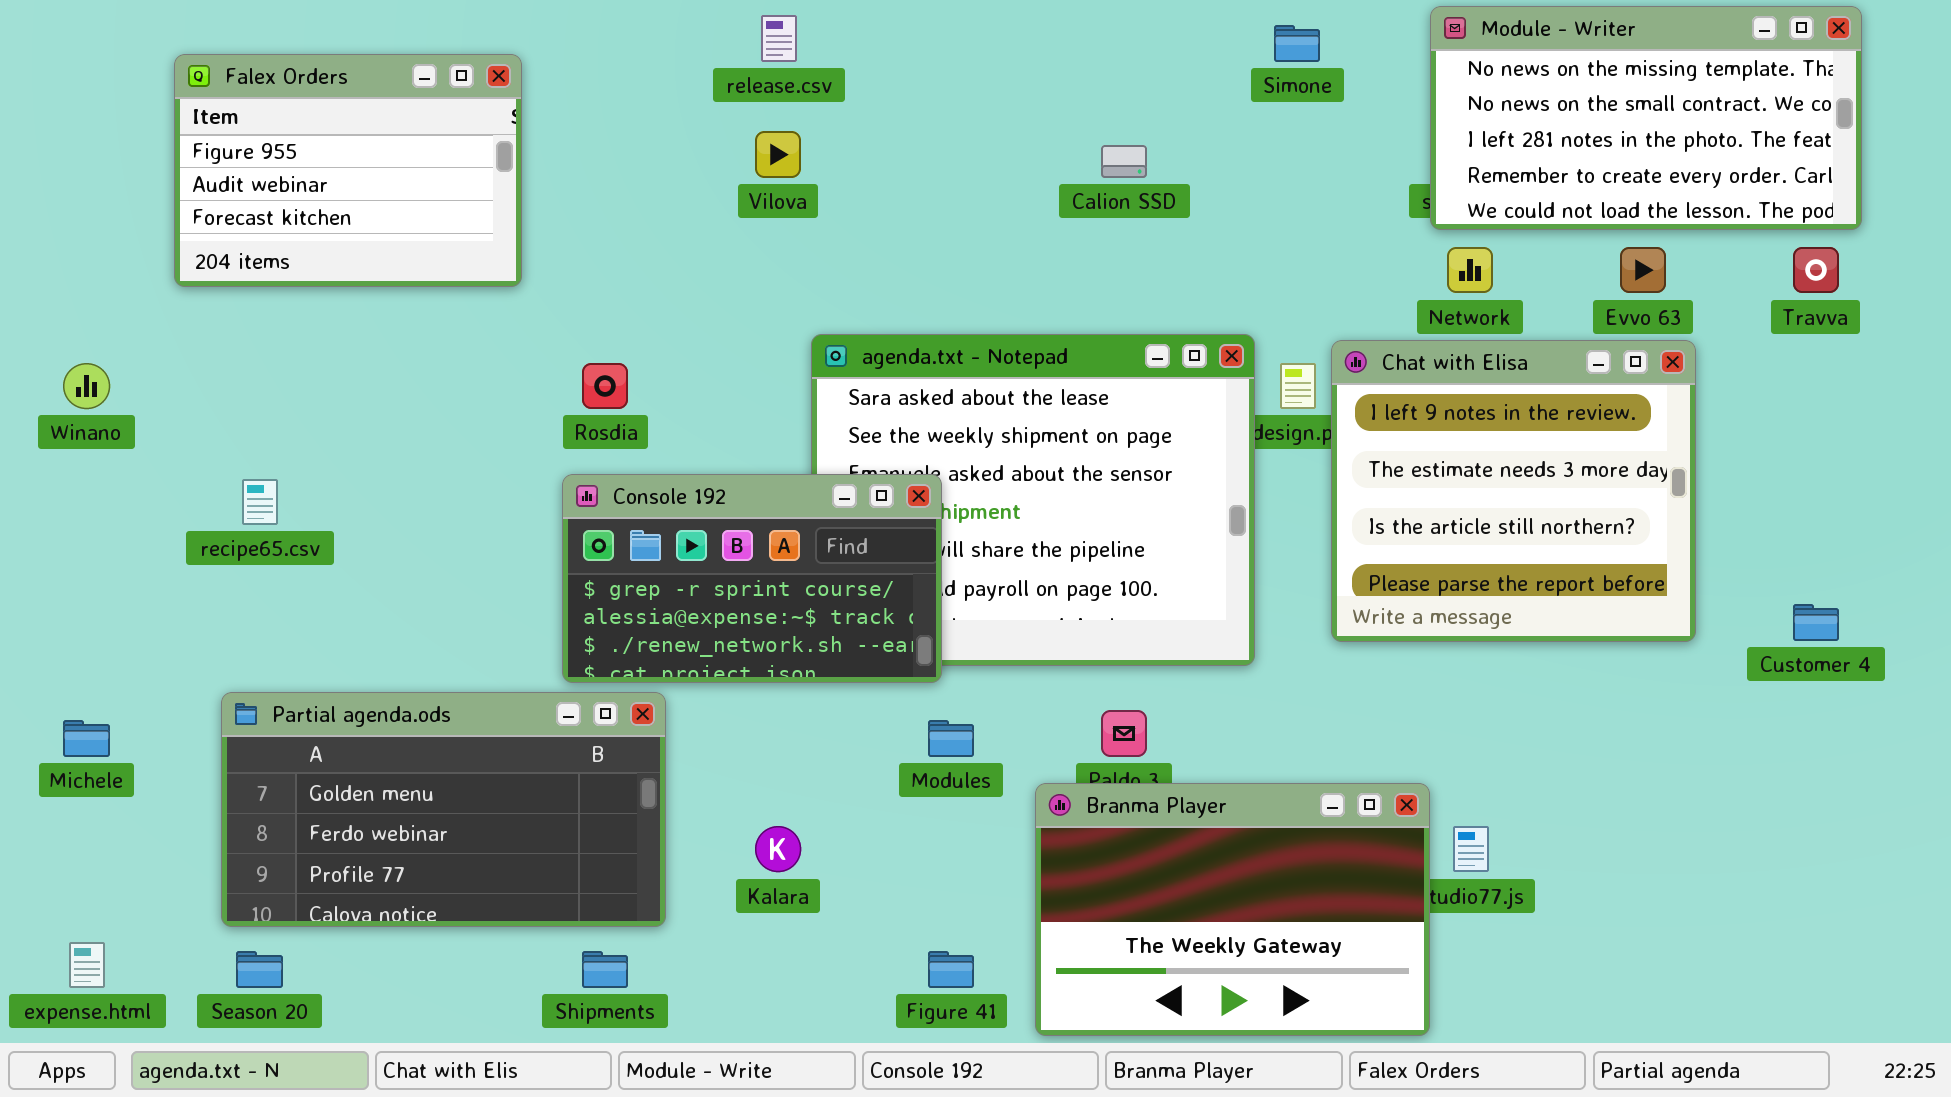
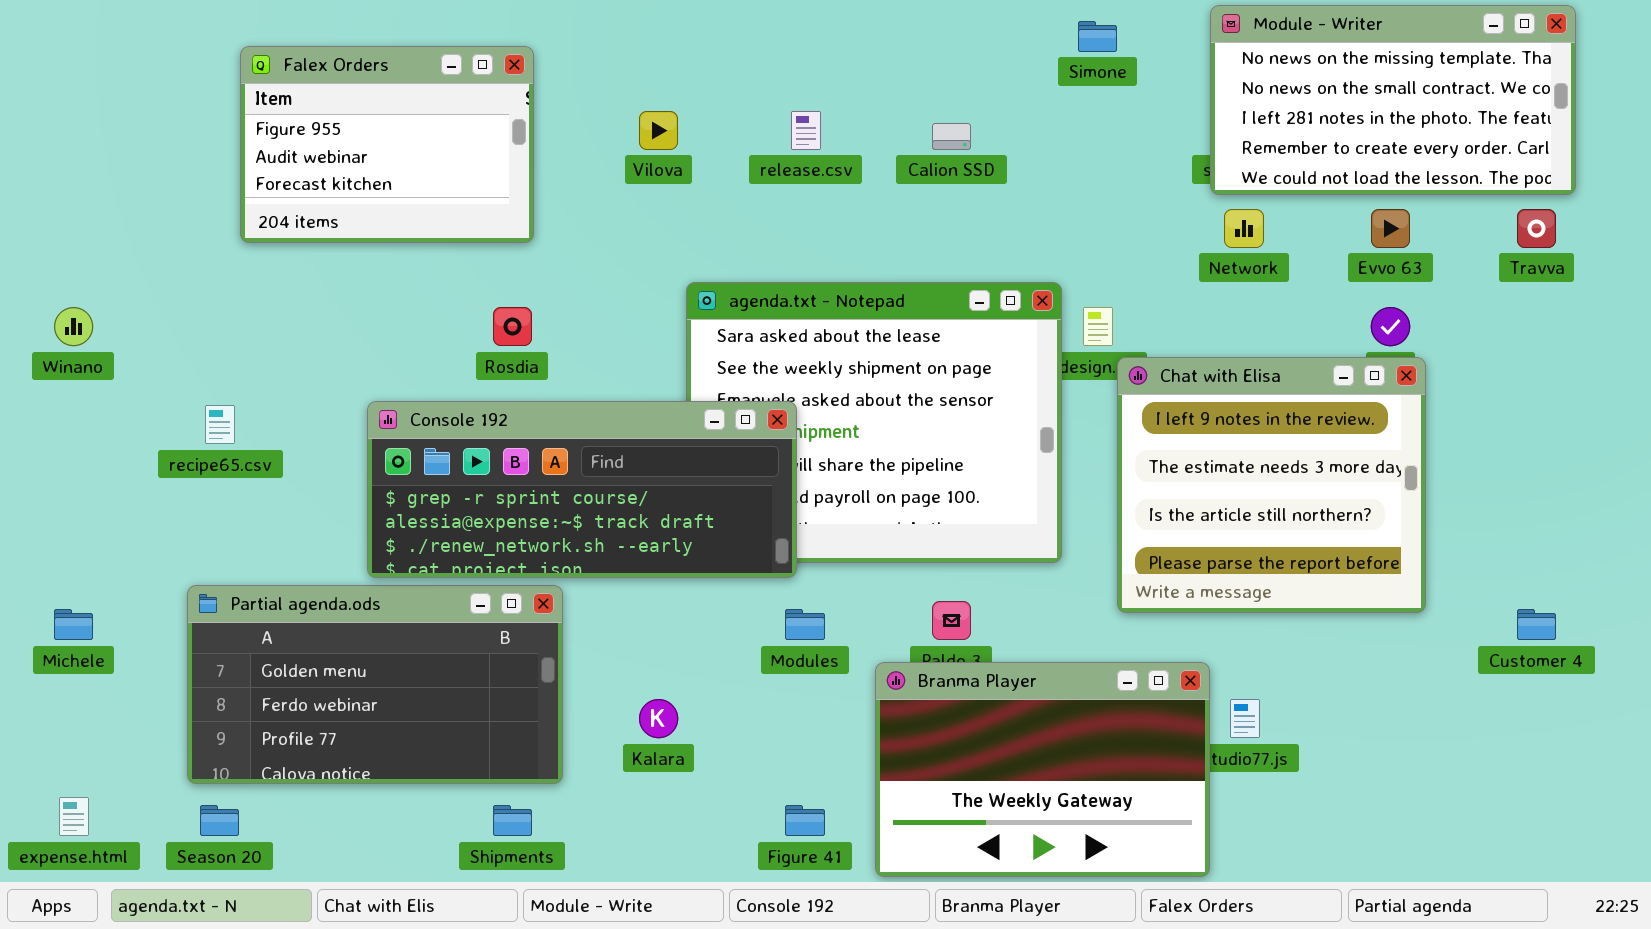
release.csv: [761,15,797,62] -> [791,111,821,150], moved
Falex Orders: [174,54,522,287] -> [240,46,534,243], moved
Chat with Elisa: [1331,340,1696,642] -> [1117,357,1426,613], moved
Console 192: [562,474,942,683] -> [367,401,797,578], resized
Customer 4: [1793,604,1839,641] -> [1517,609,1556,640], moved

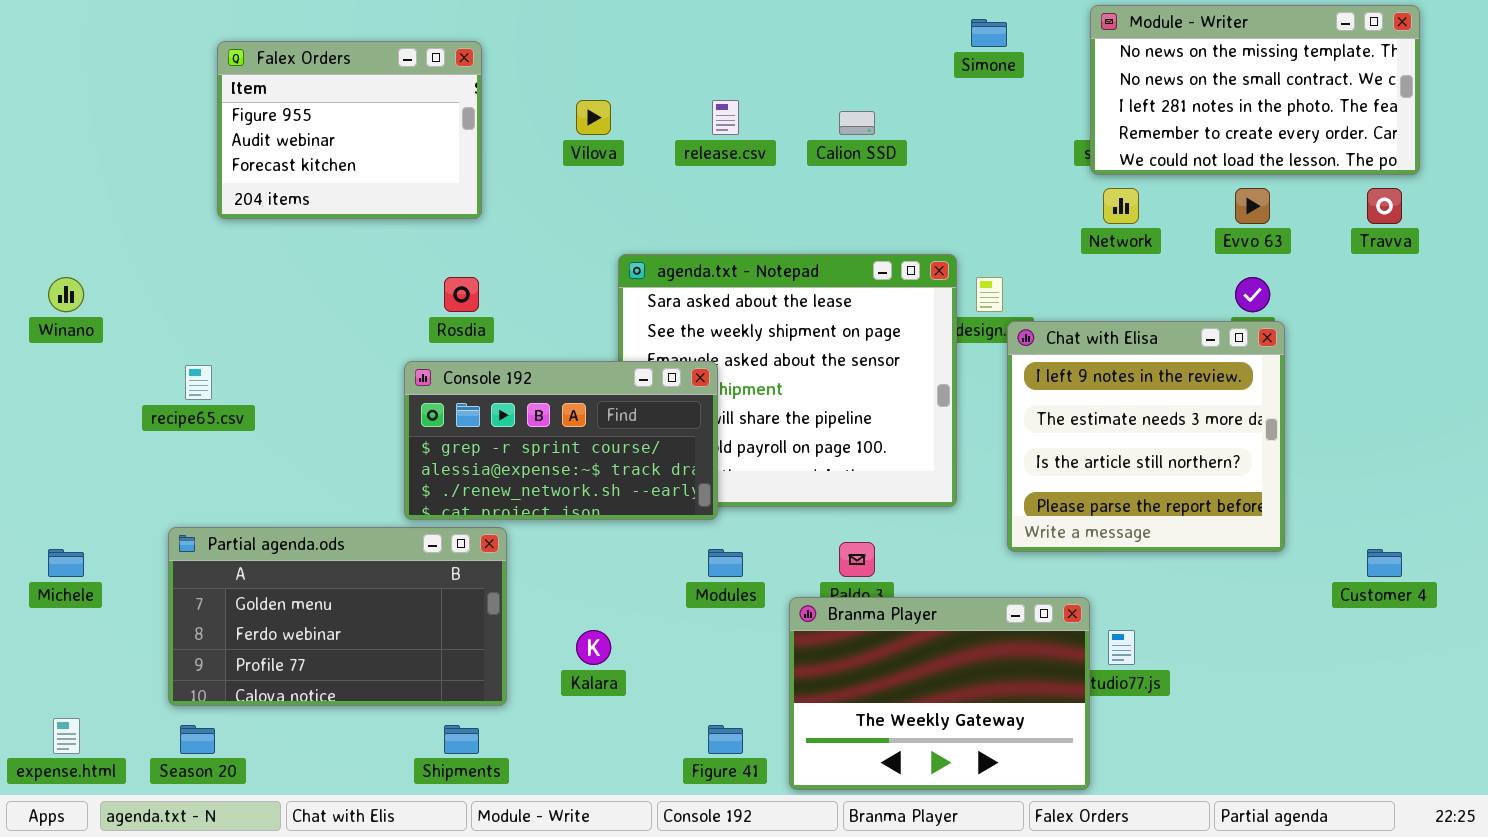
Console 192: [367,401,797,578] -> [404,361,718,520], resized

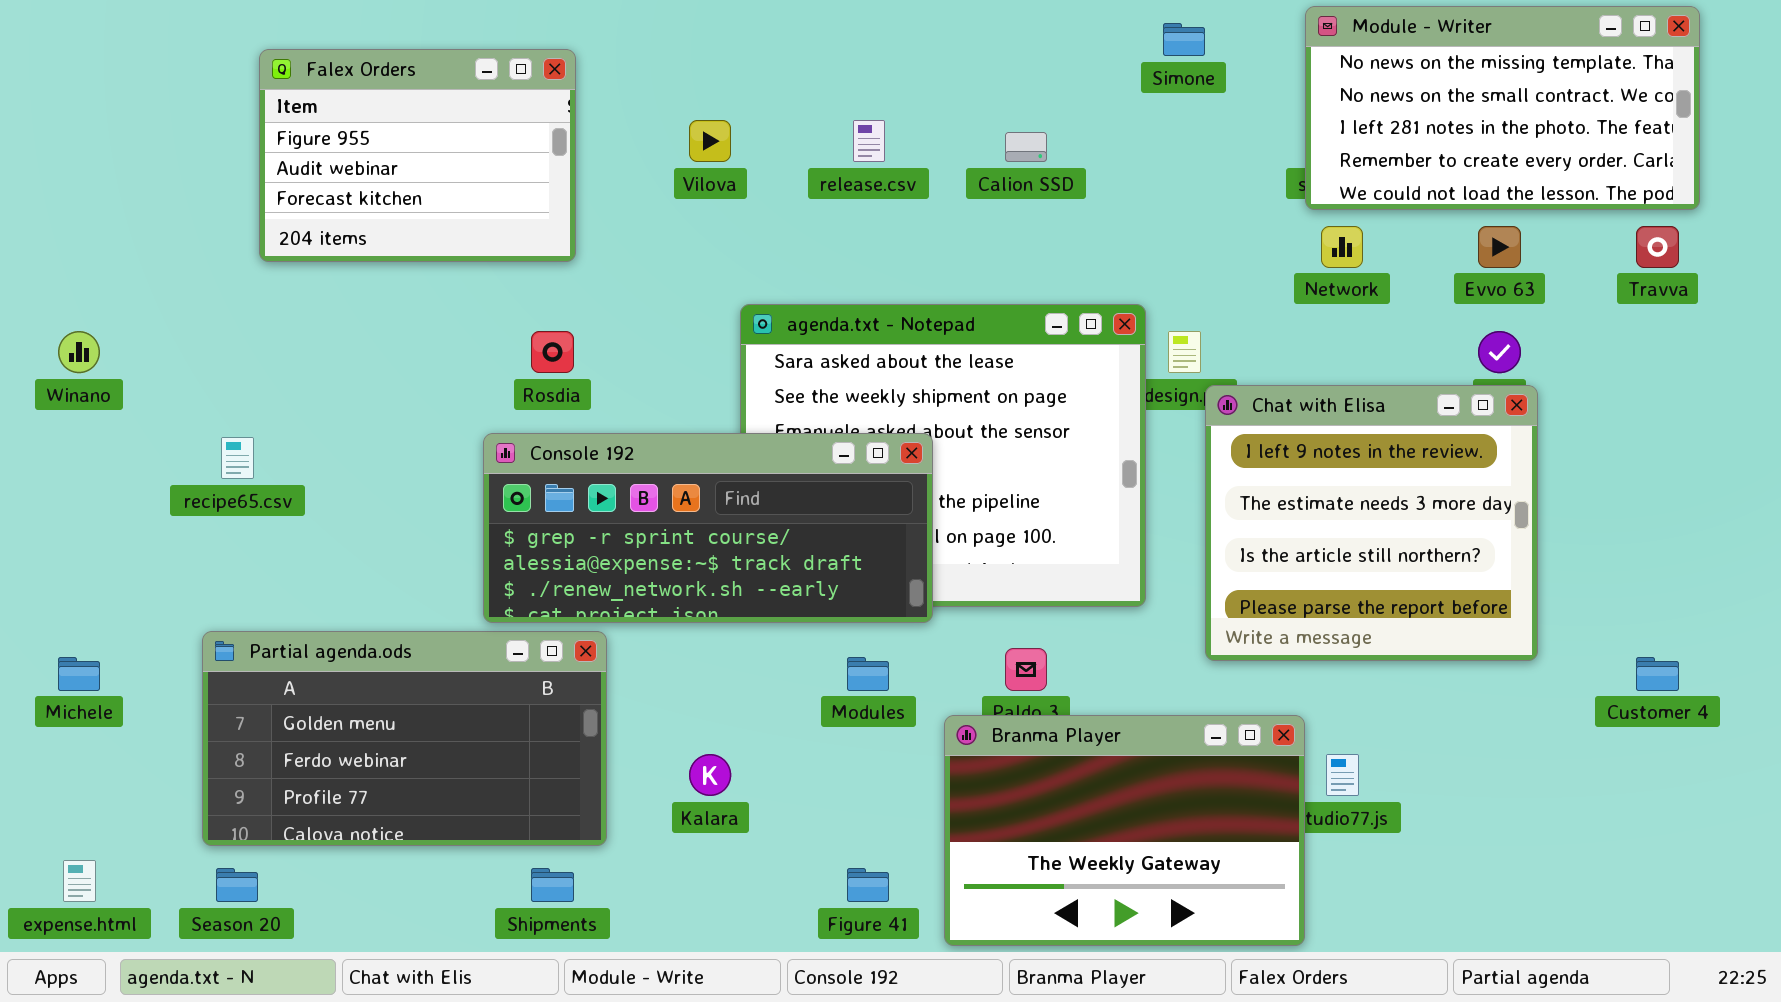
Console 192: [404,361,718,520] -> [483,433,933,623], resized

